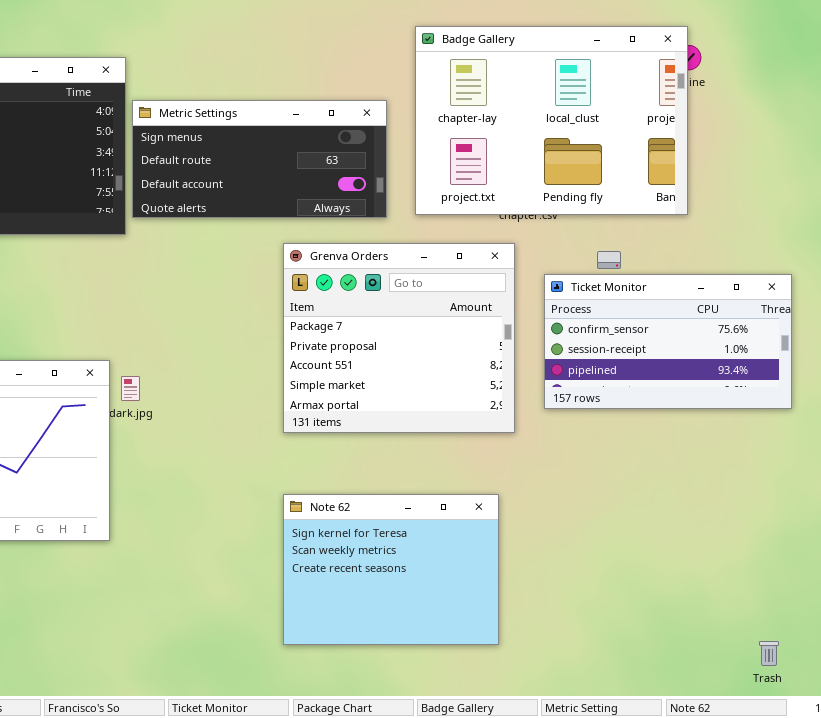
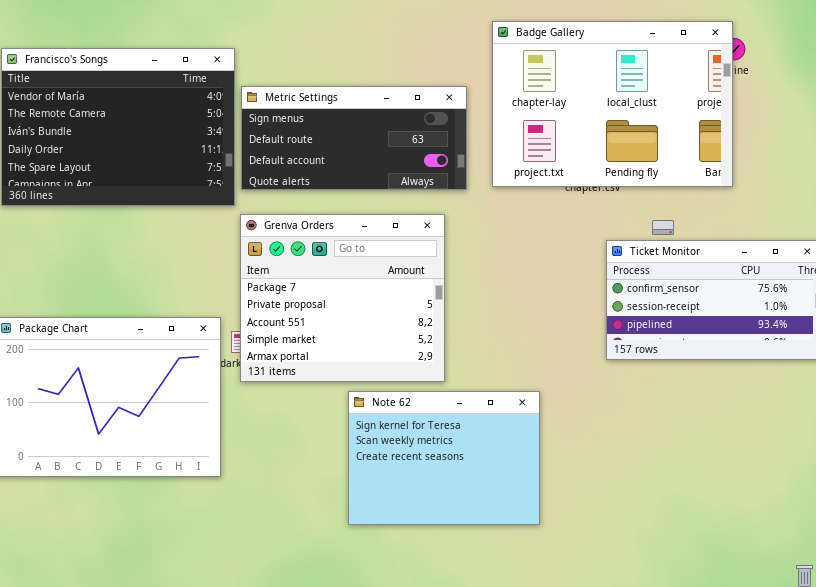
Grenva Orders: [283,243,515,433] -> [240,214,445,382], moved
Note 62: [283,494,499,645] -> [348,391,540,525], moved

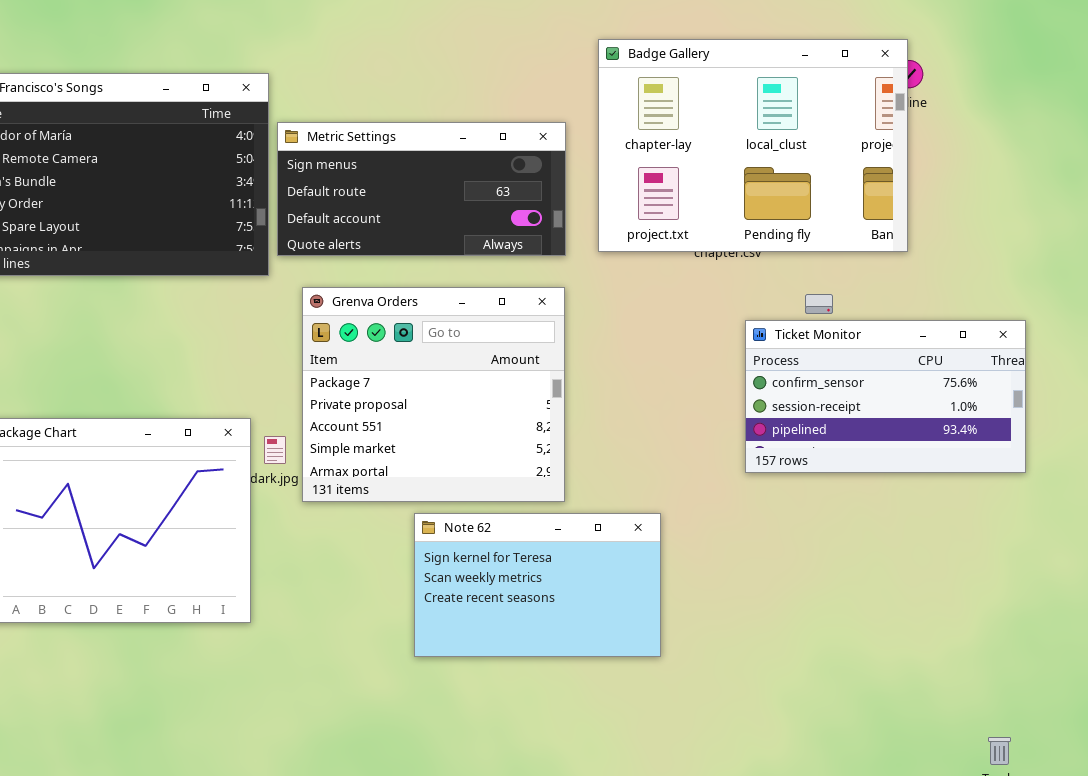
Grenva Orders: [240,214,445,382] -> [302,287,565,502], moved
Note 62: [348,391,540,525] -> [414,513,661,657], resized

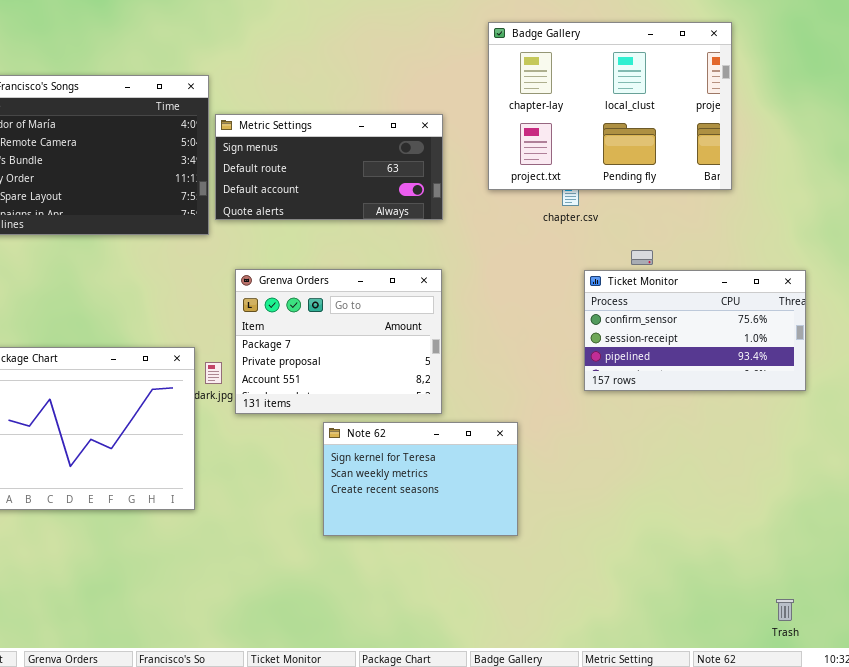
Badge Gallery: [598,39,908,252] -> [488,22,732,190], moved
Grenva Orders: [302,287,565,502] -> [235,269,442,414], resized

